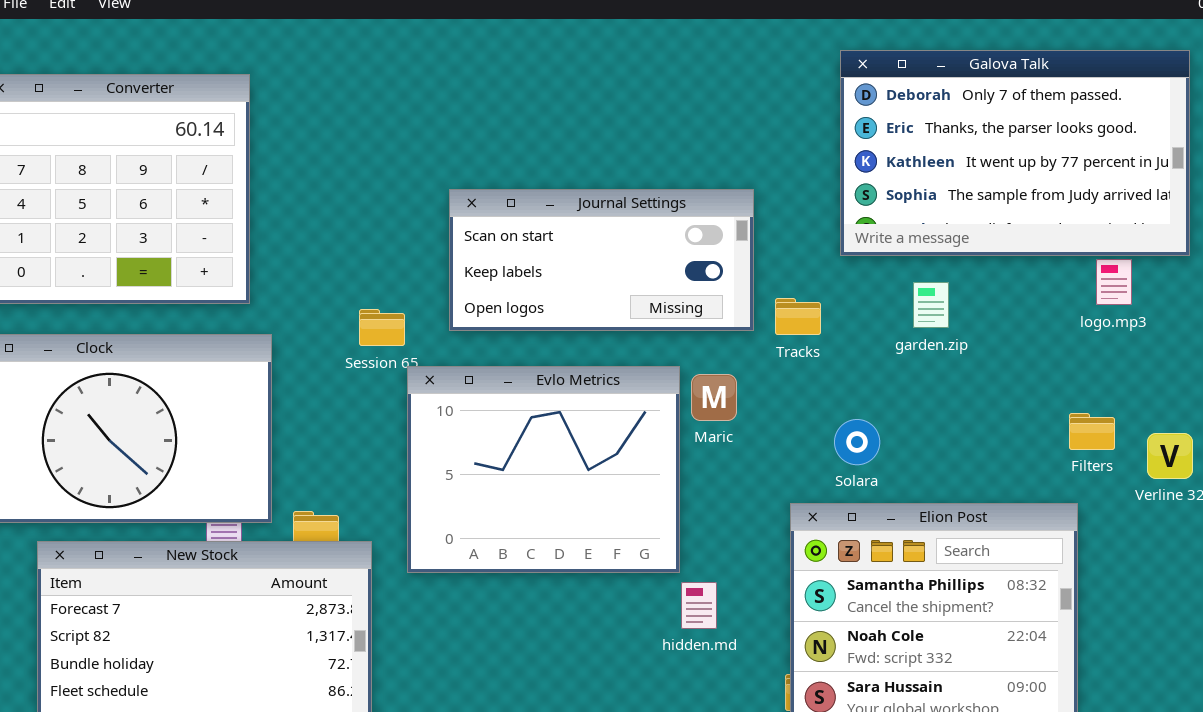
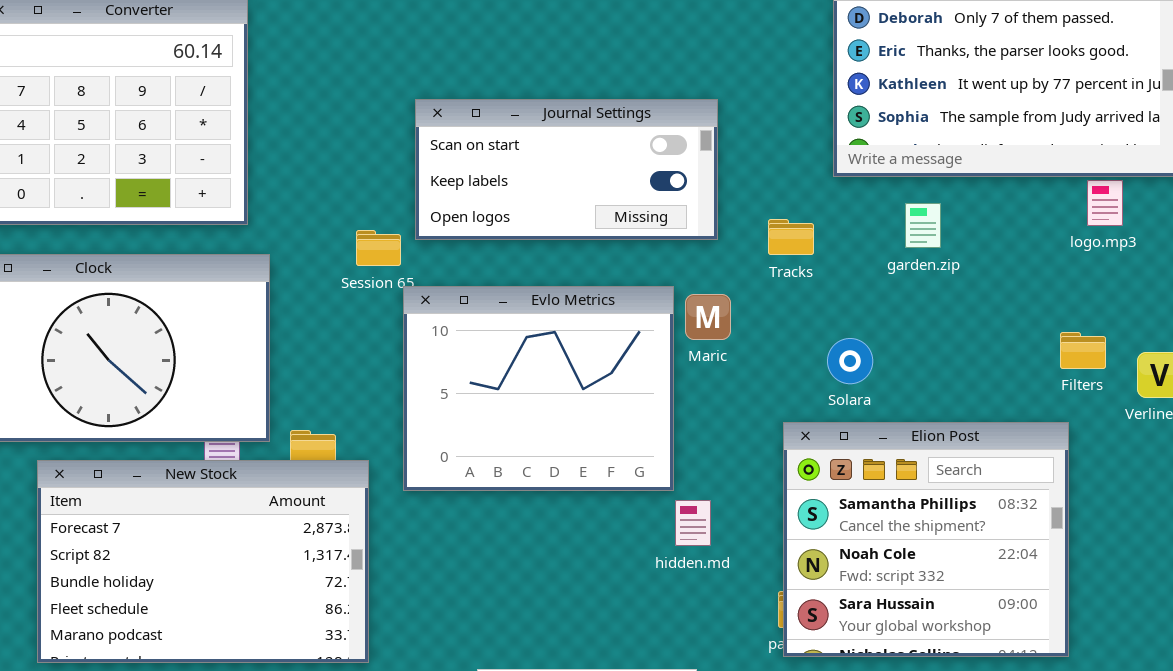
Journal Settings: [449,189,754,331] -> [415,99,718,240], moved

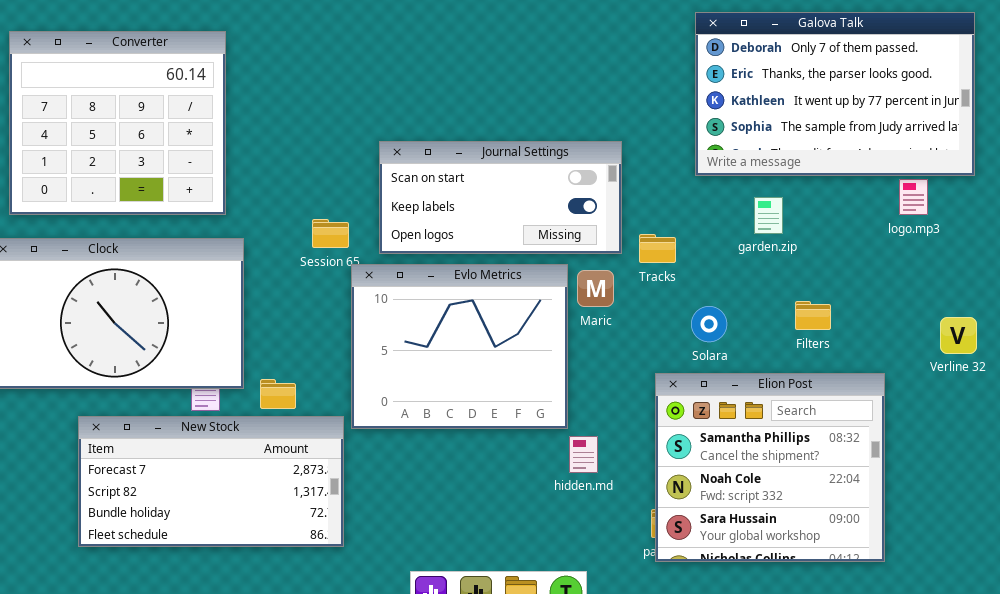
Journal Settings: [415,99,718,240] -> [379,141,622,254], moved
Tracks: [768,219,814,255] -> [639,234,676,263], moved
Filters: [1060,332,1106,369] -> [795,301,831,330], moved
New Stock: [37,460,369,663] -> [78,416,344,547], moved, resized

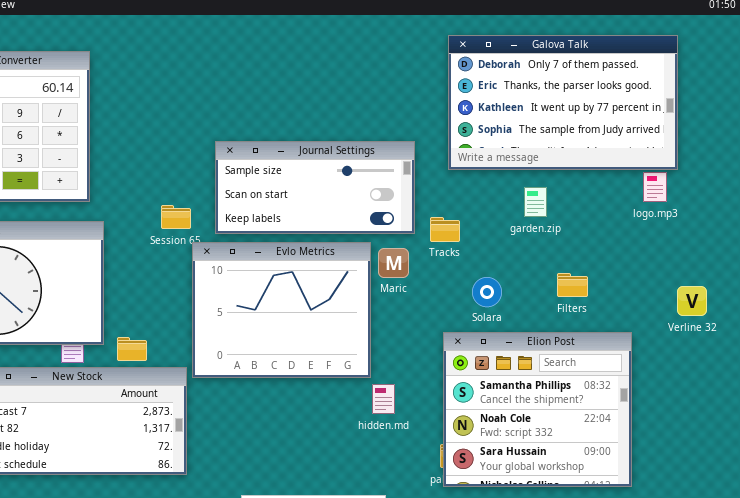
Galova Talk: [695,12,975,176] -> [448,35,678,170], moved
Journal Settings: [379,141,622,254] -> [215,141,415,234], scrolled up 1 row

